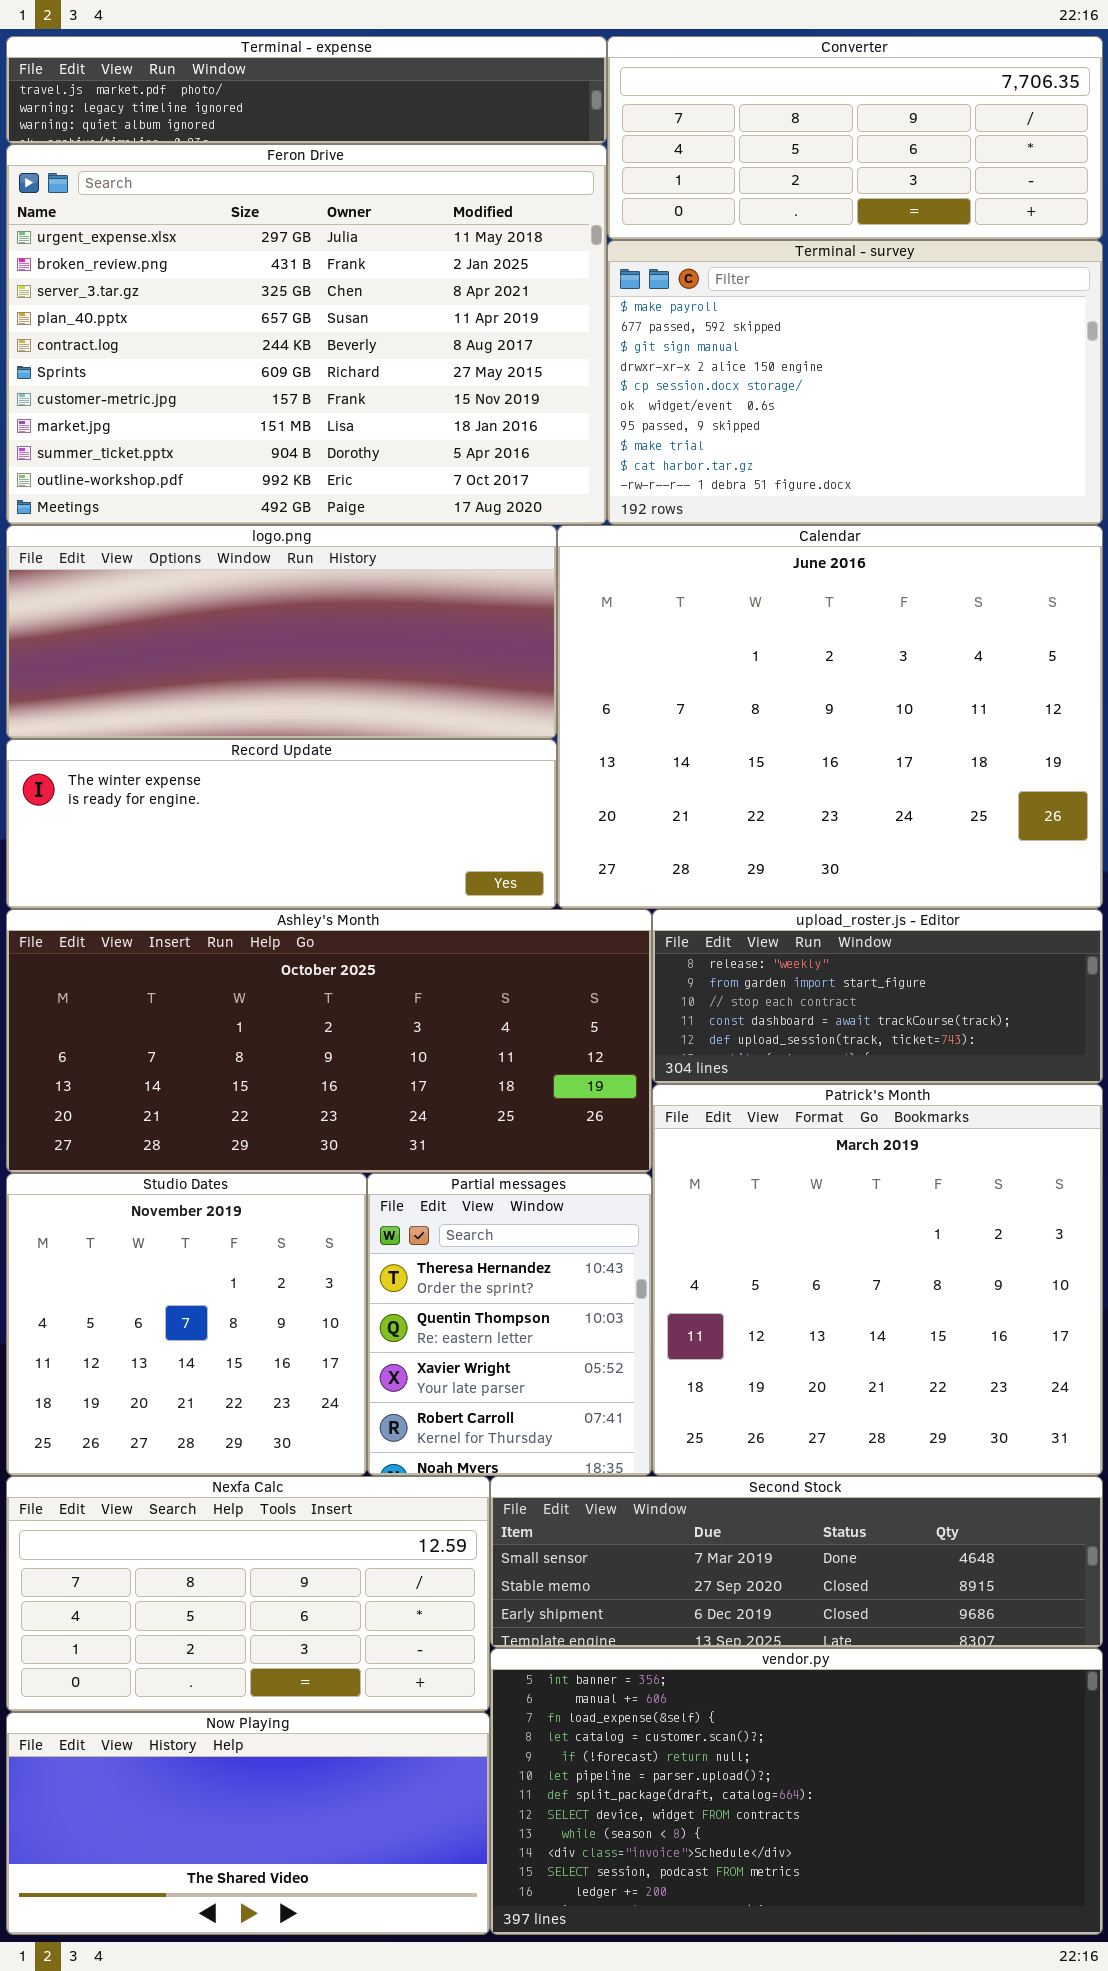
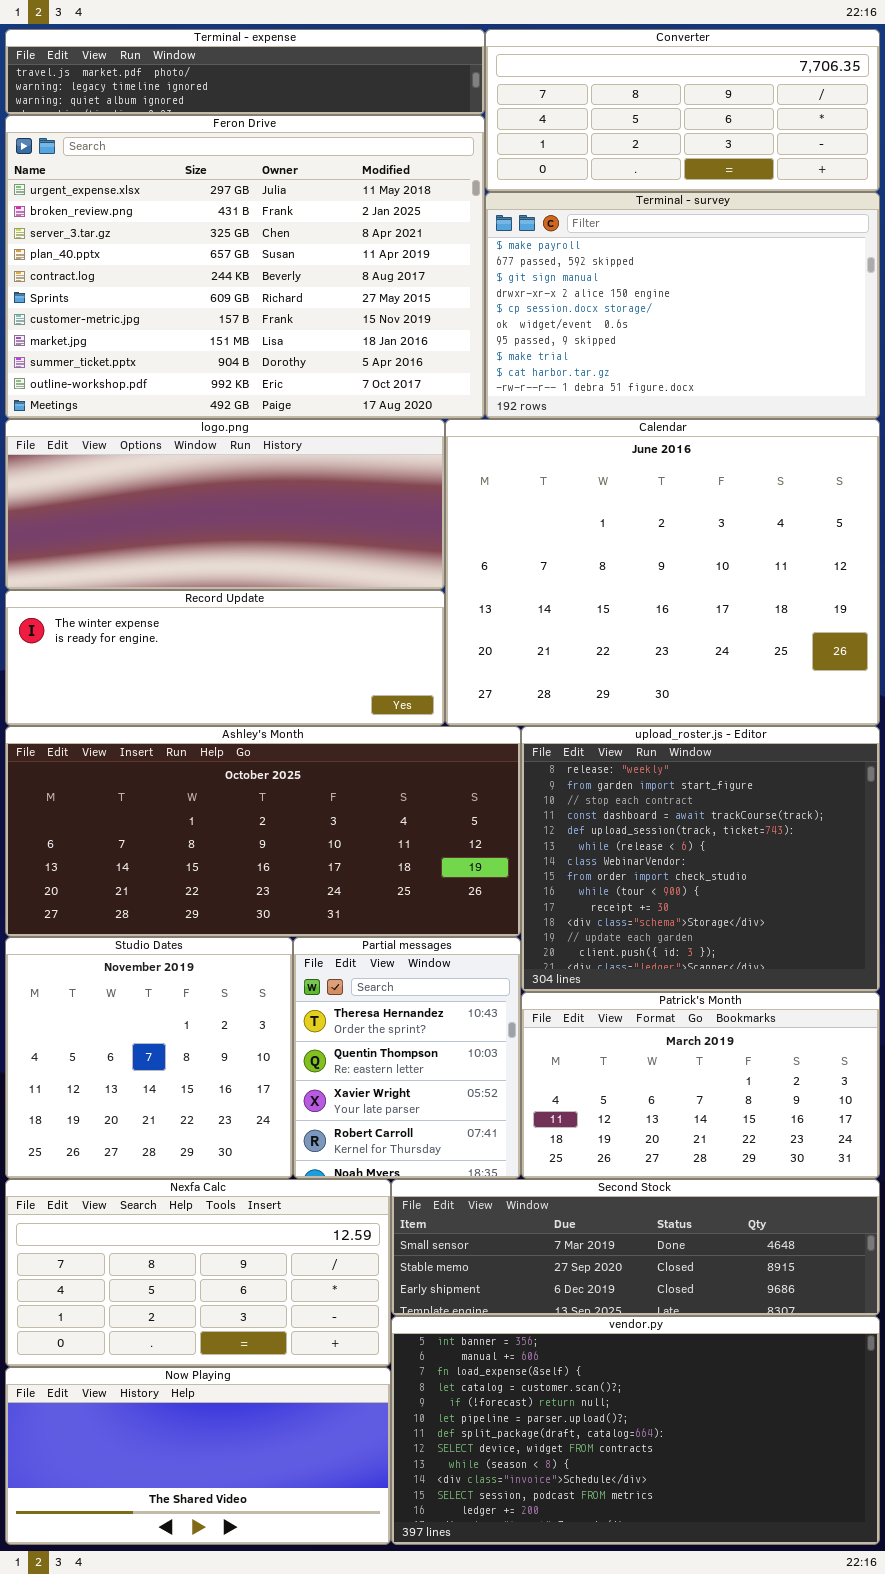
upload_roster.js - Editor: [652,909,1103,1084] -> [521,726,880,992], resized
Patrick's Month: [652,1084,1103,1476] -> [521,992,880,1179], resized

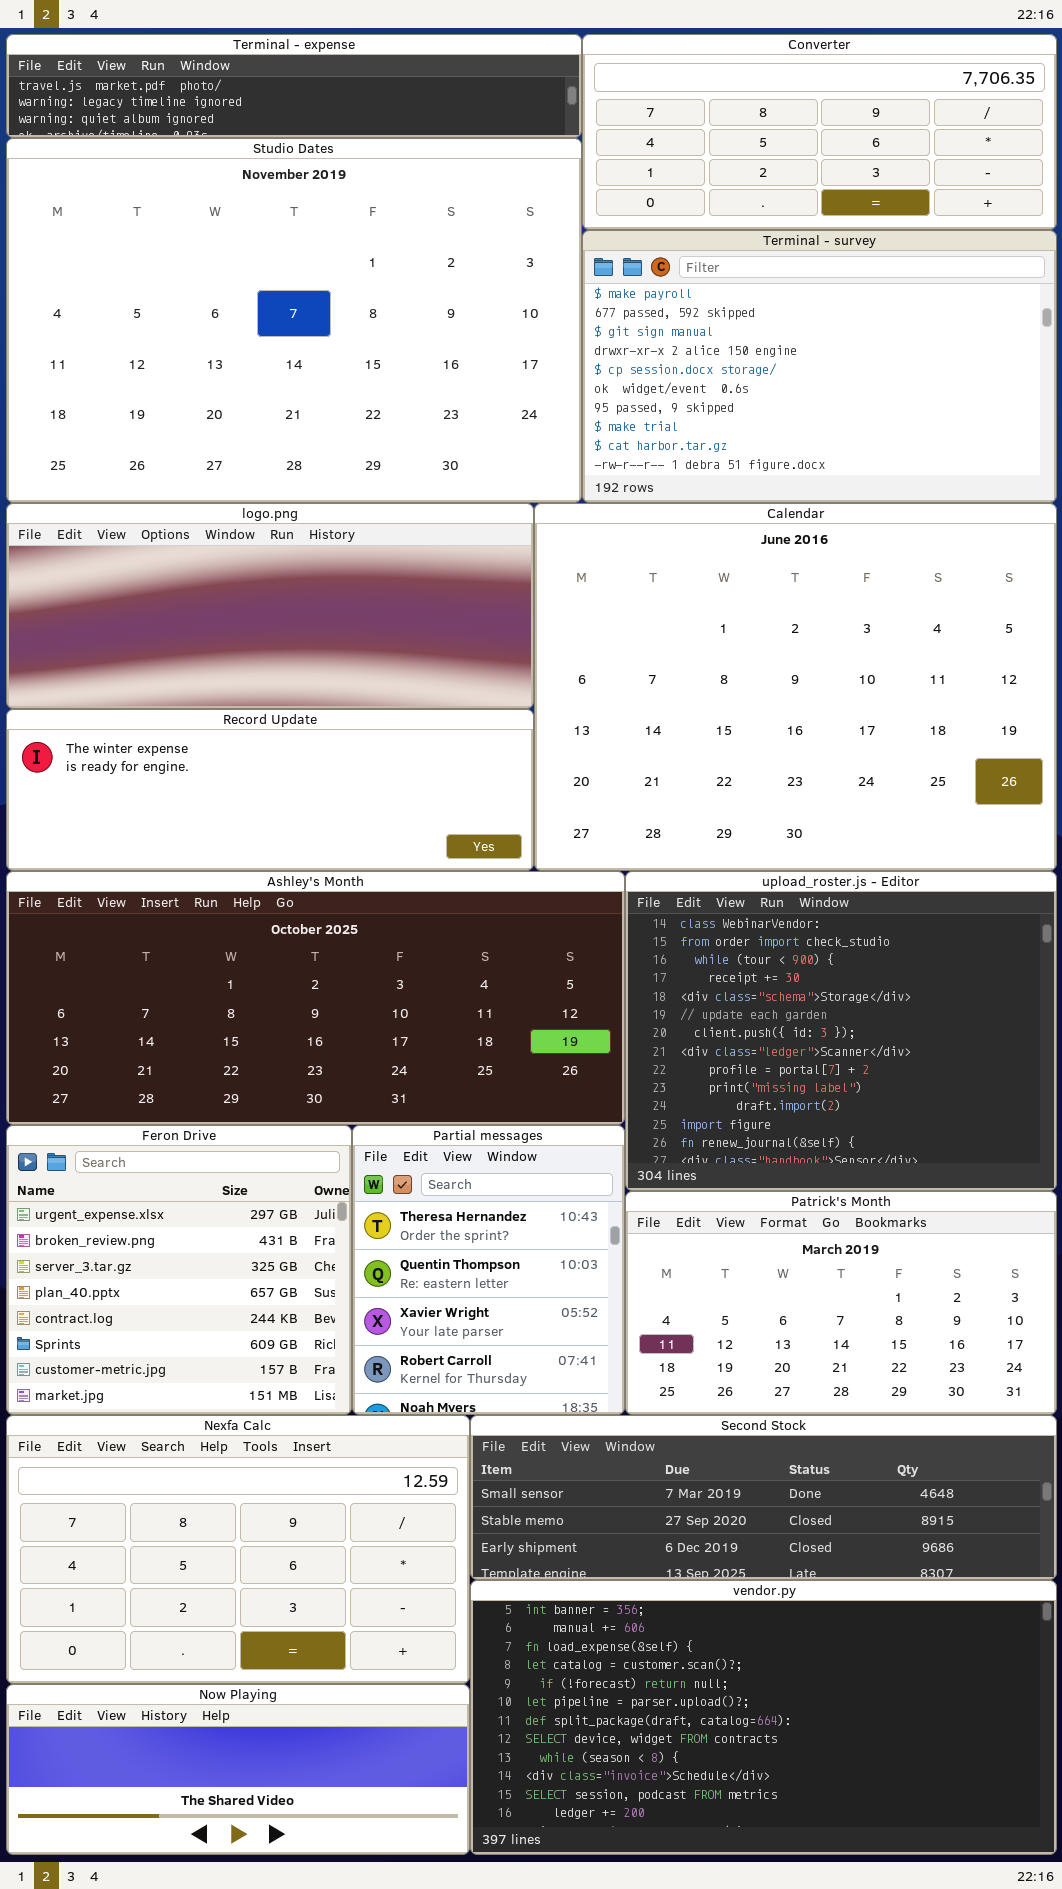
Feron Drive: [5,115,485,419] -> [6,1125,352,1415], moved, resized
upload_roster.js - Editor: [521,726,880,992] -> [625,871,1057,1191], scrolled down 6 rows
Studio Dates: [5,937,293,1179] -> [6,138,582,503], moved, resized
Nexfa Calc: [5,1179,391,1367] -> [6,1415,470,1684], resized
Now Playing: [5,1367,391,1545] -> [6,1684,470,1855], resized

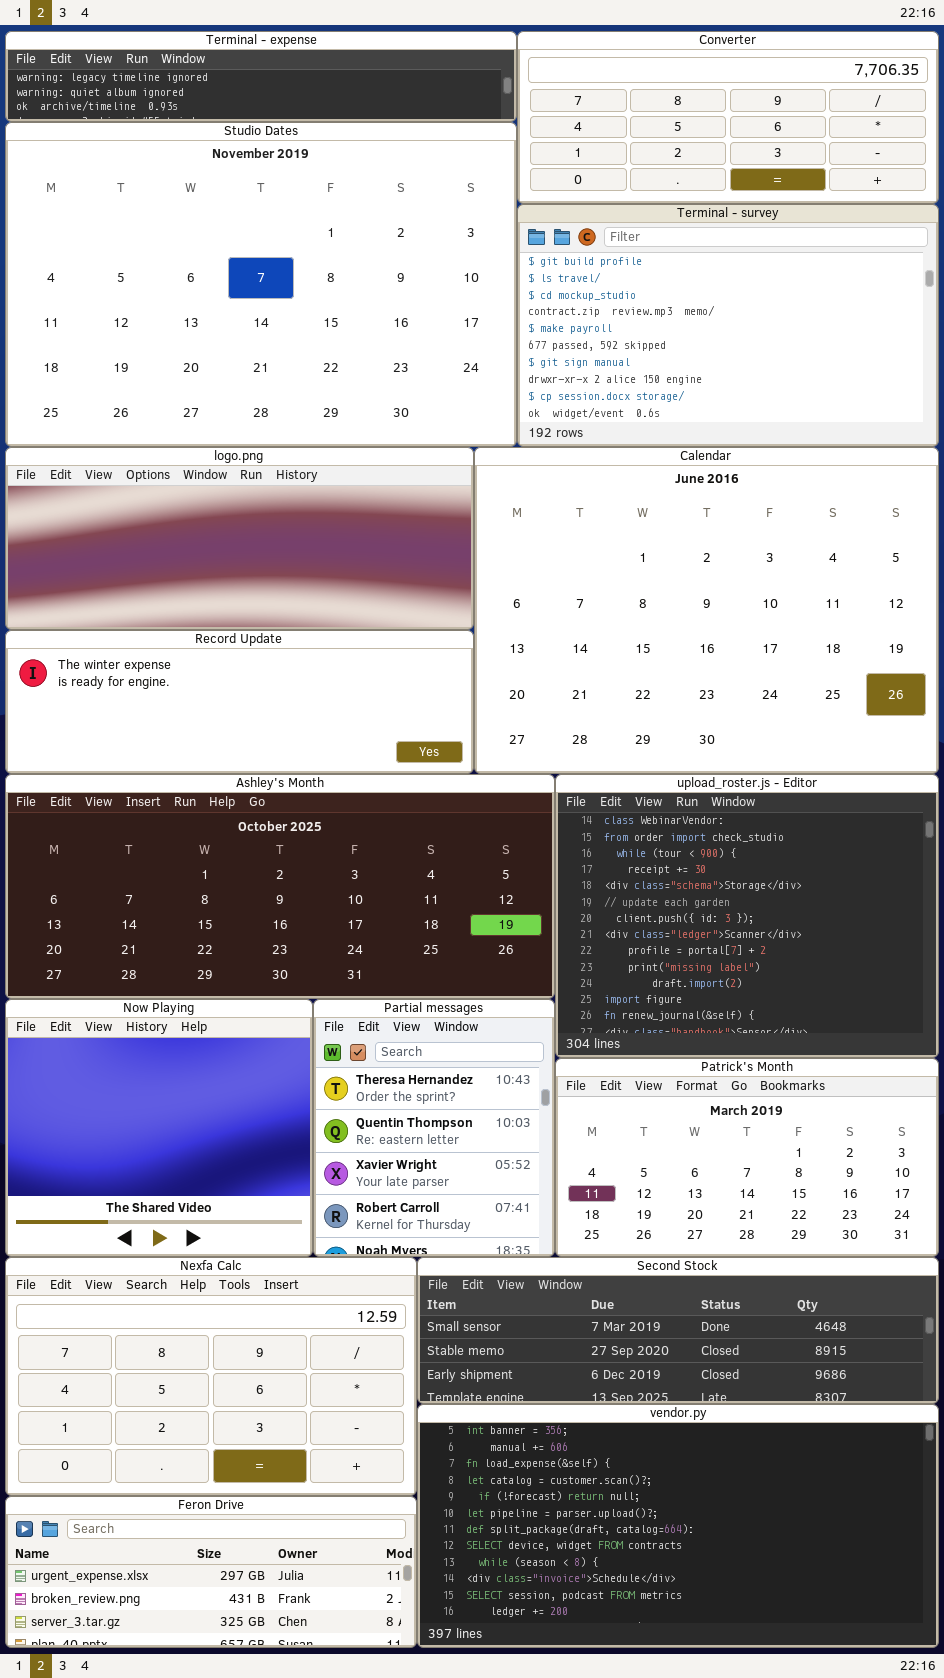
Terminal - expense: [6,34,582,138] -> [5,31,517,122], scrolled down 1 row
Terminal - survey: [582,230,1057,503] -> [517,204,939,447], scrolled up 4 rows
Feron Drive: [6,1125,352,1415] -> [5,1496,417,1648], moved, resized
Now Playing: [6,1684,470,1855] -> [5,999,313,1257], moved, resized

